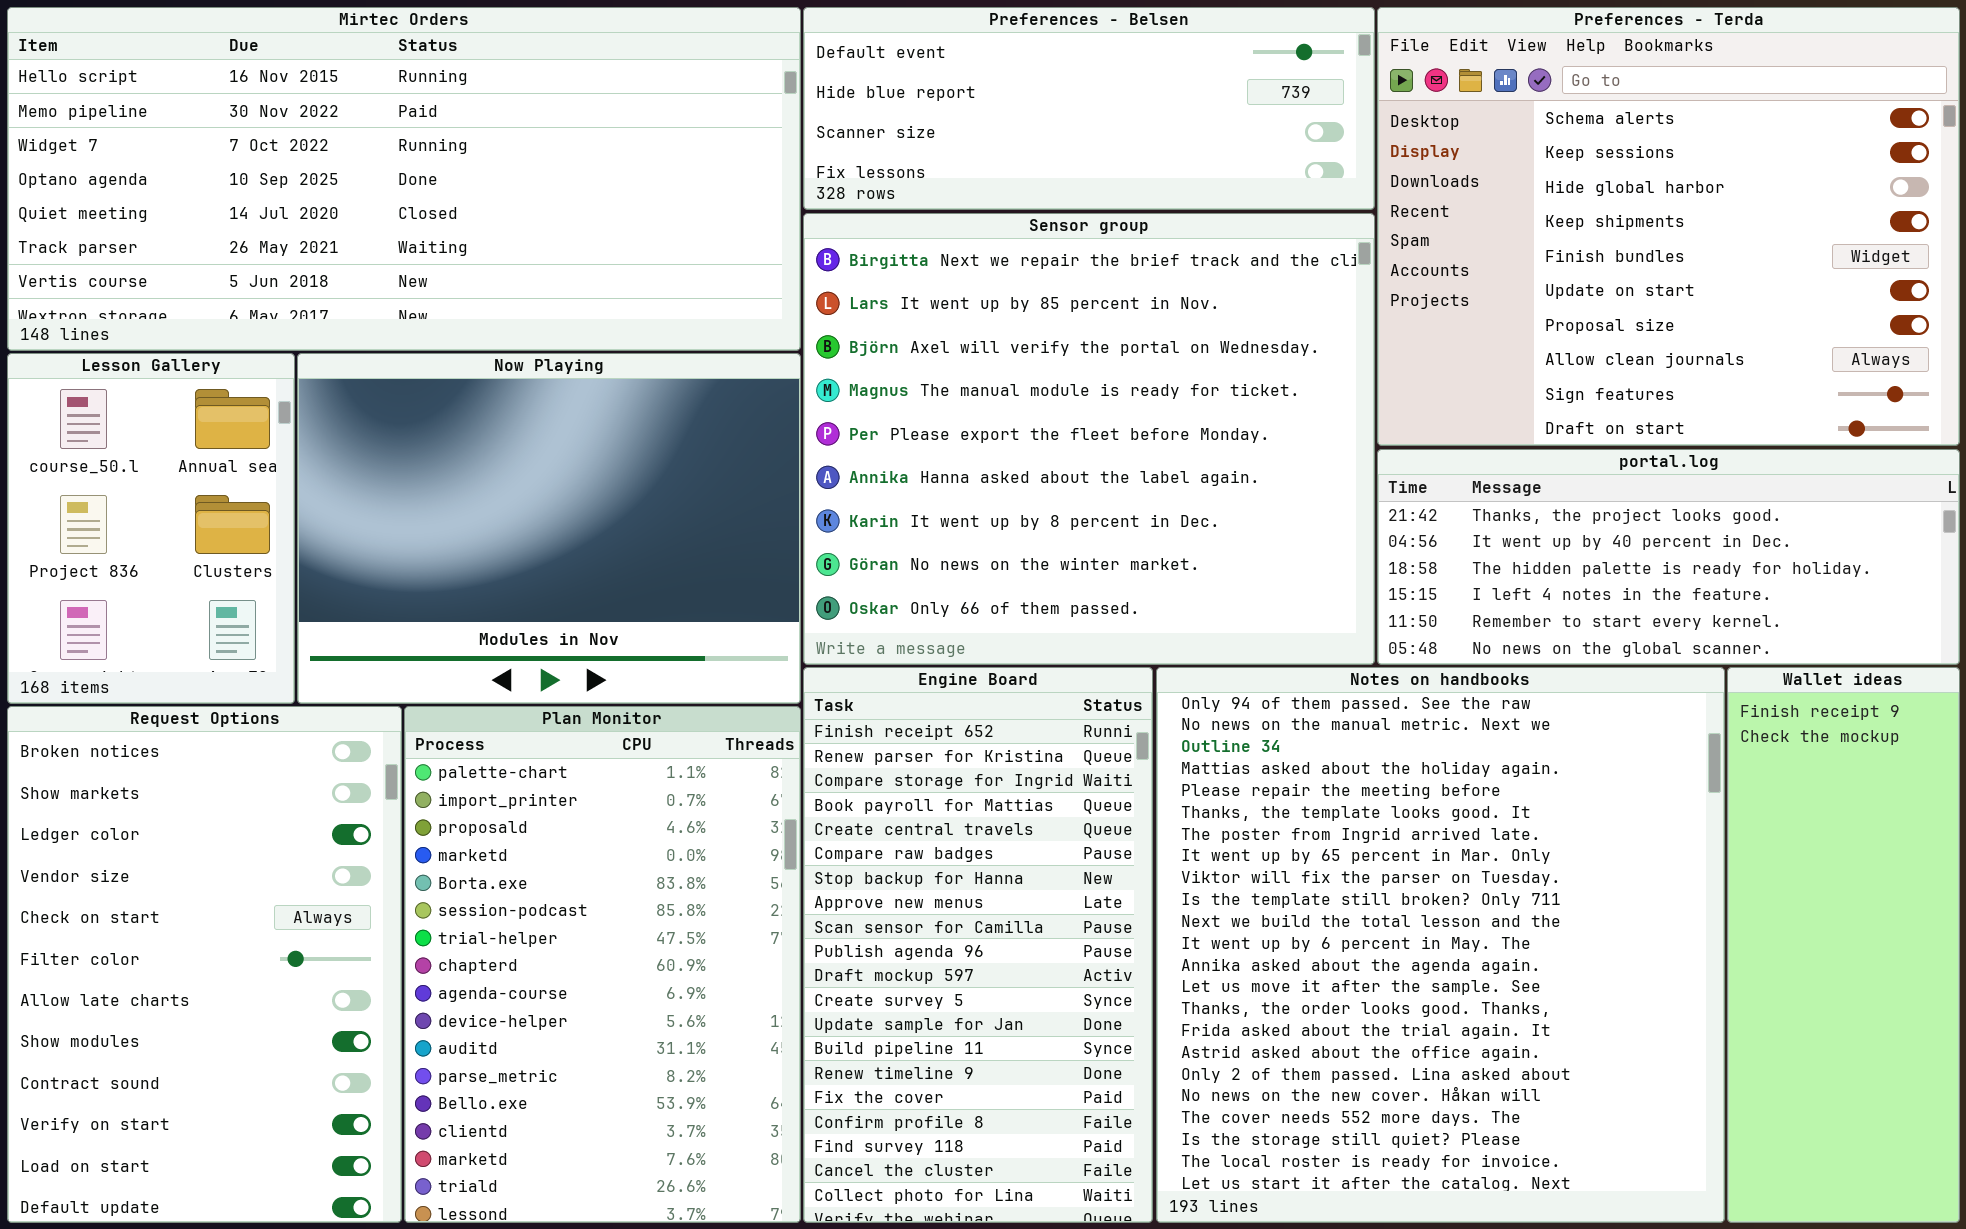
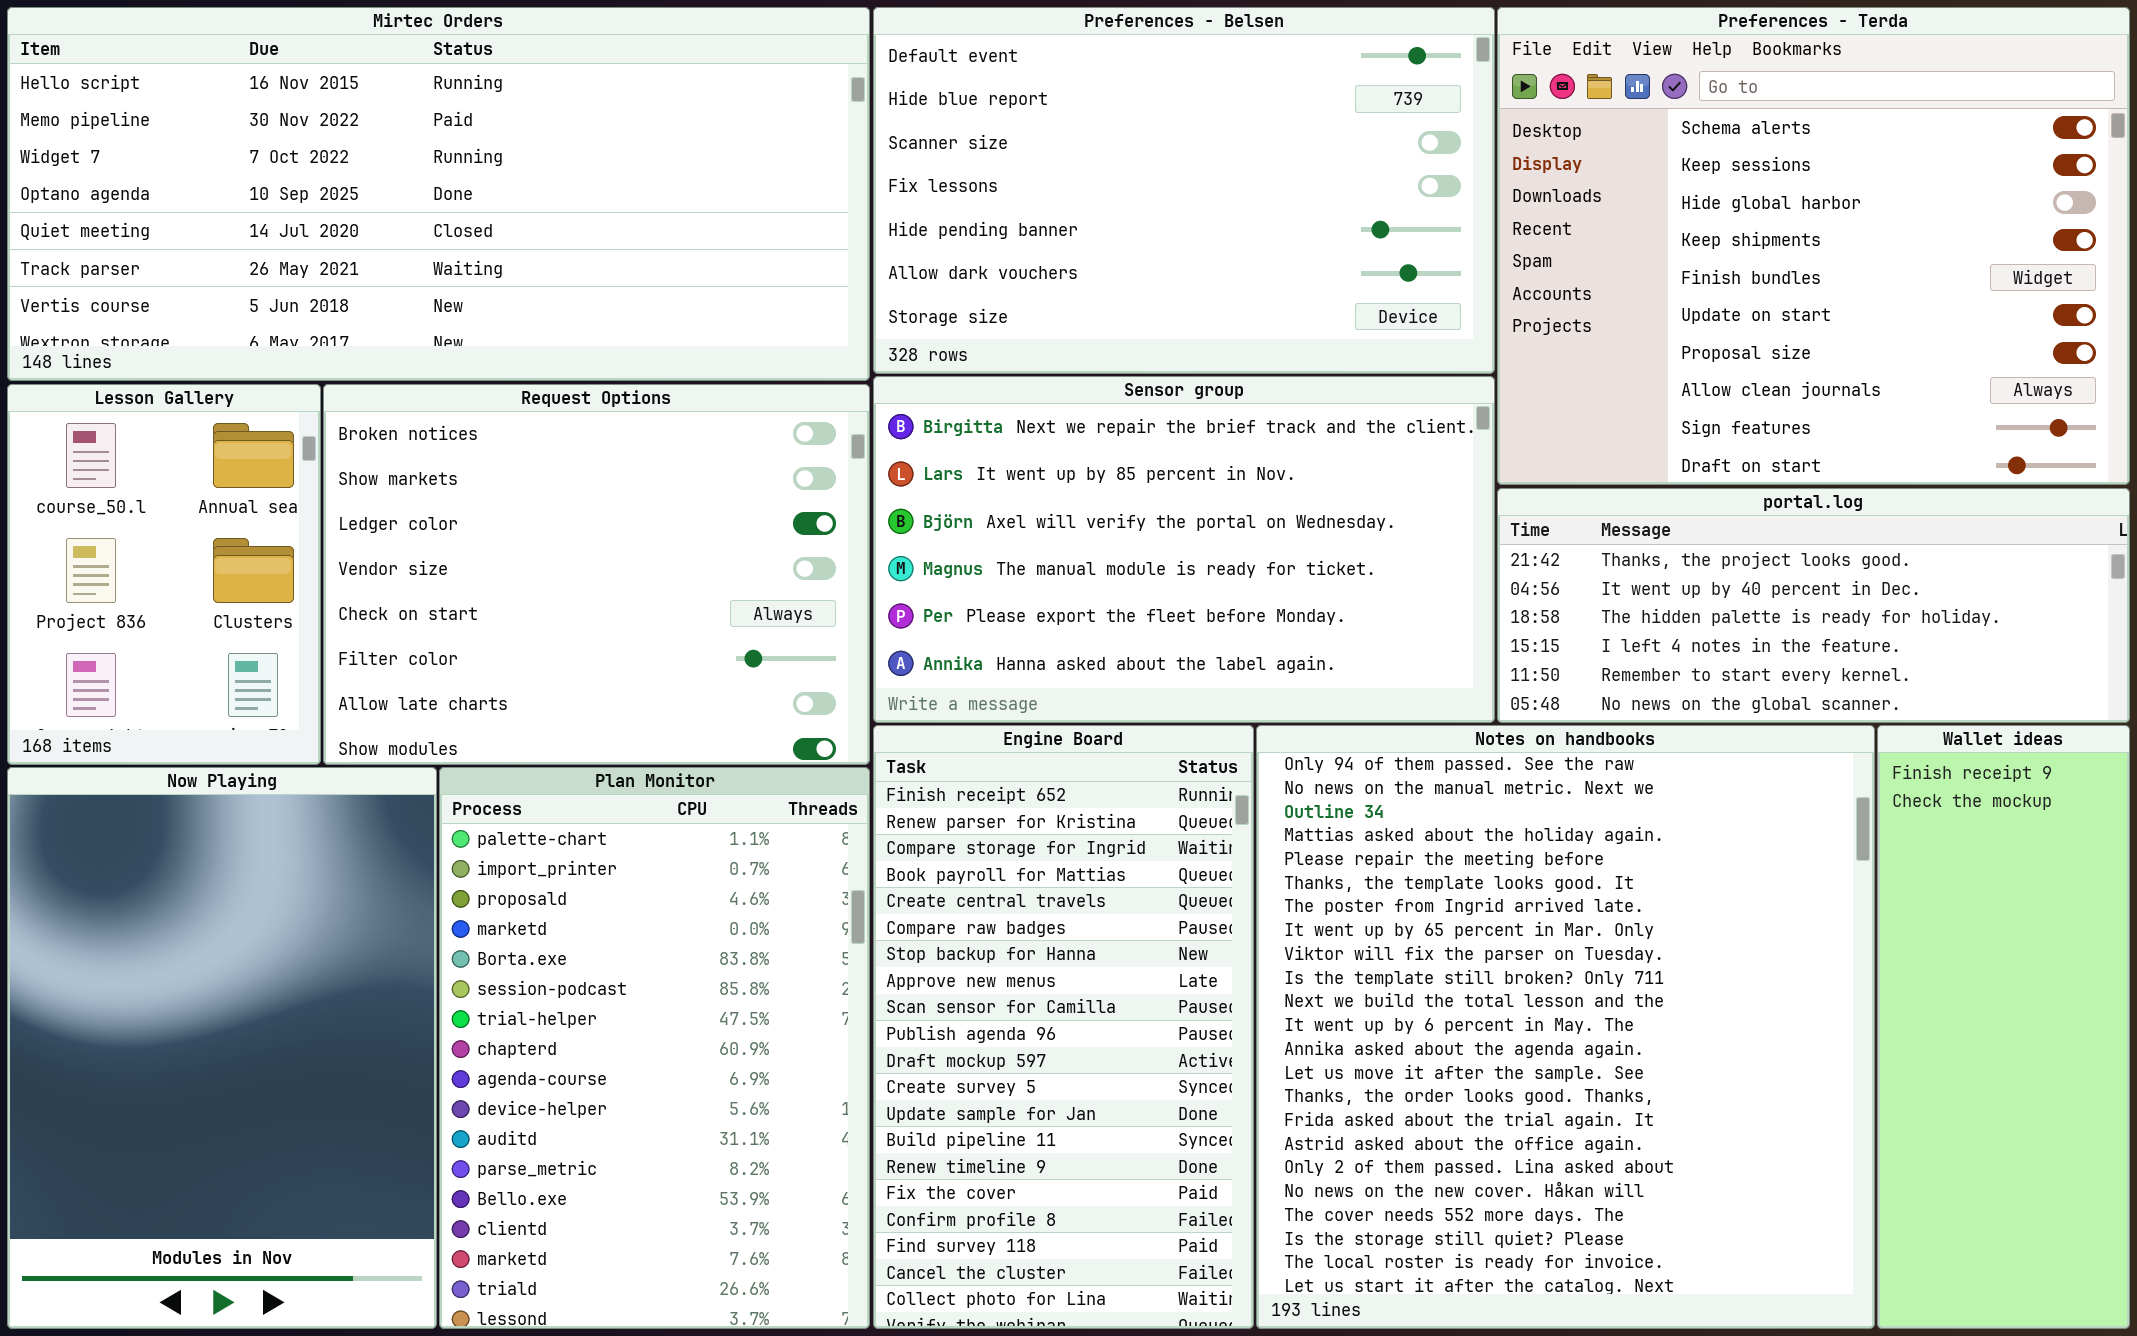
Preferences - Belsen: [803,7,1375,210] -> [873,7,1495,374], resized
Sensor group: [803,213,1375,665] -> [873,376,1495,723], resized
Now Playing: [297,353,801,704] -> [7,767,437,1329], moved, resized
Request Options: [7,706,402,1223] -> [323,384,870,765], moved, resized

